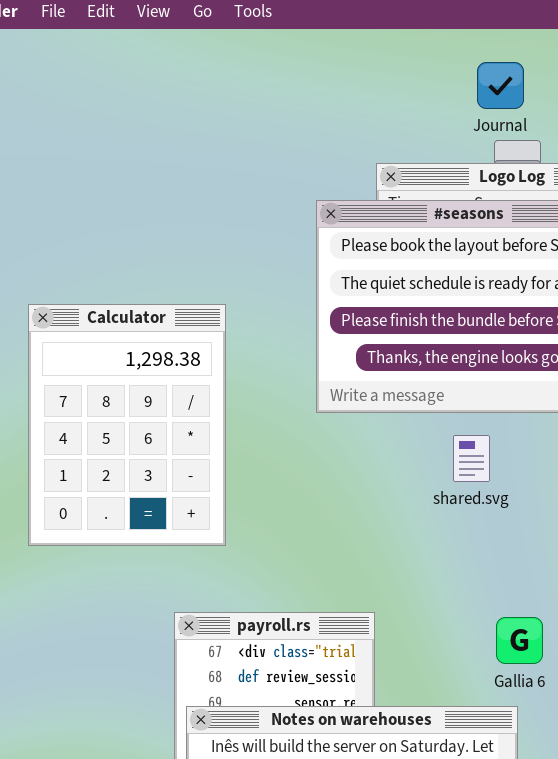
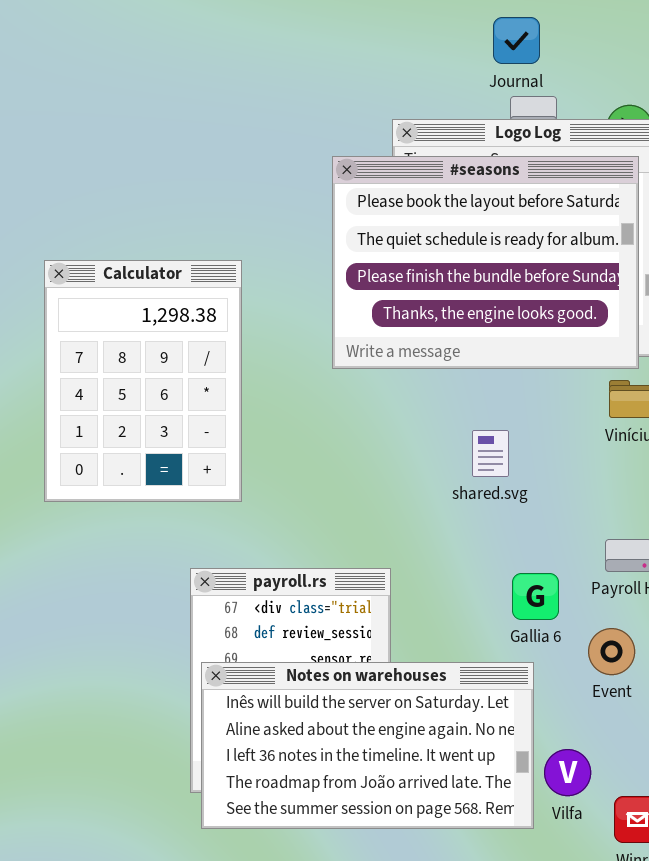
shared.svg: [453,435,490,482] -> [472,430,509,477], moved

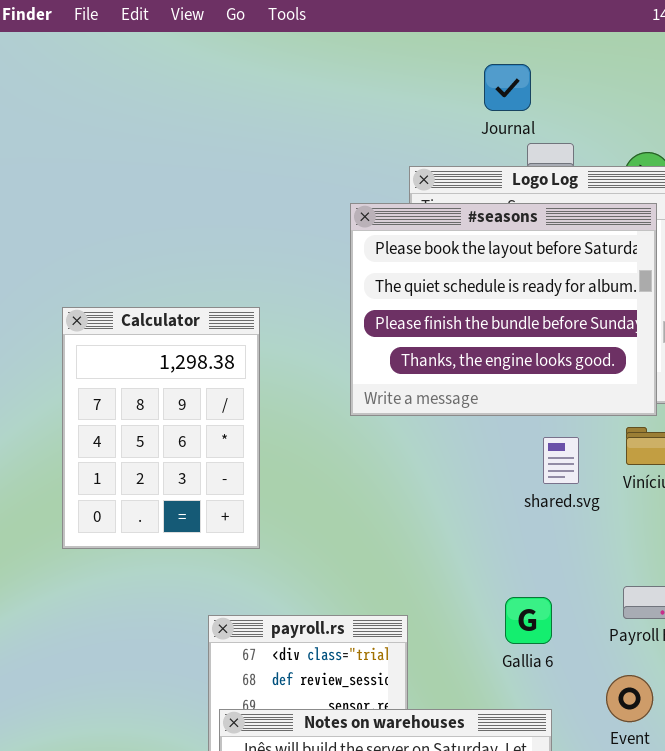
Journal: [493,17,540,64] -> [484,64,531,111], moved
shared.svg: [472,430,509,477] -> [543,437,579,484], moved
Gallia 6: [512,573,559,620] -> [505,597,552,644], moved

